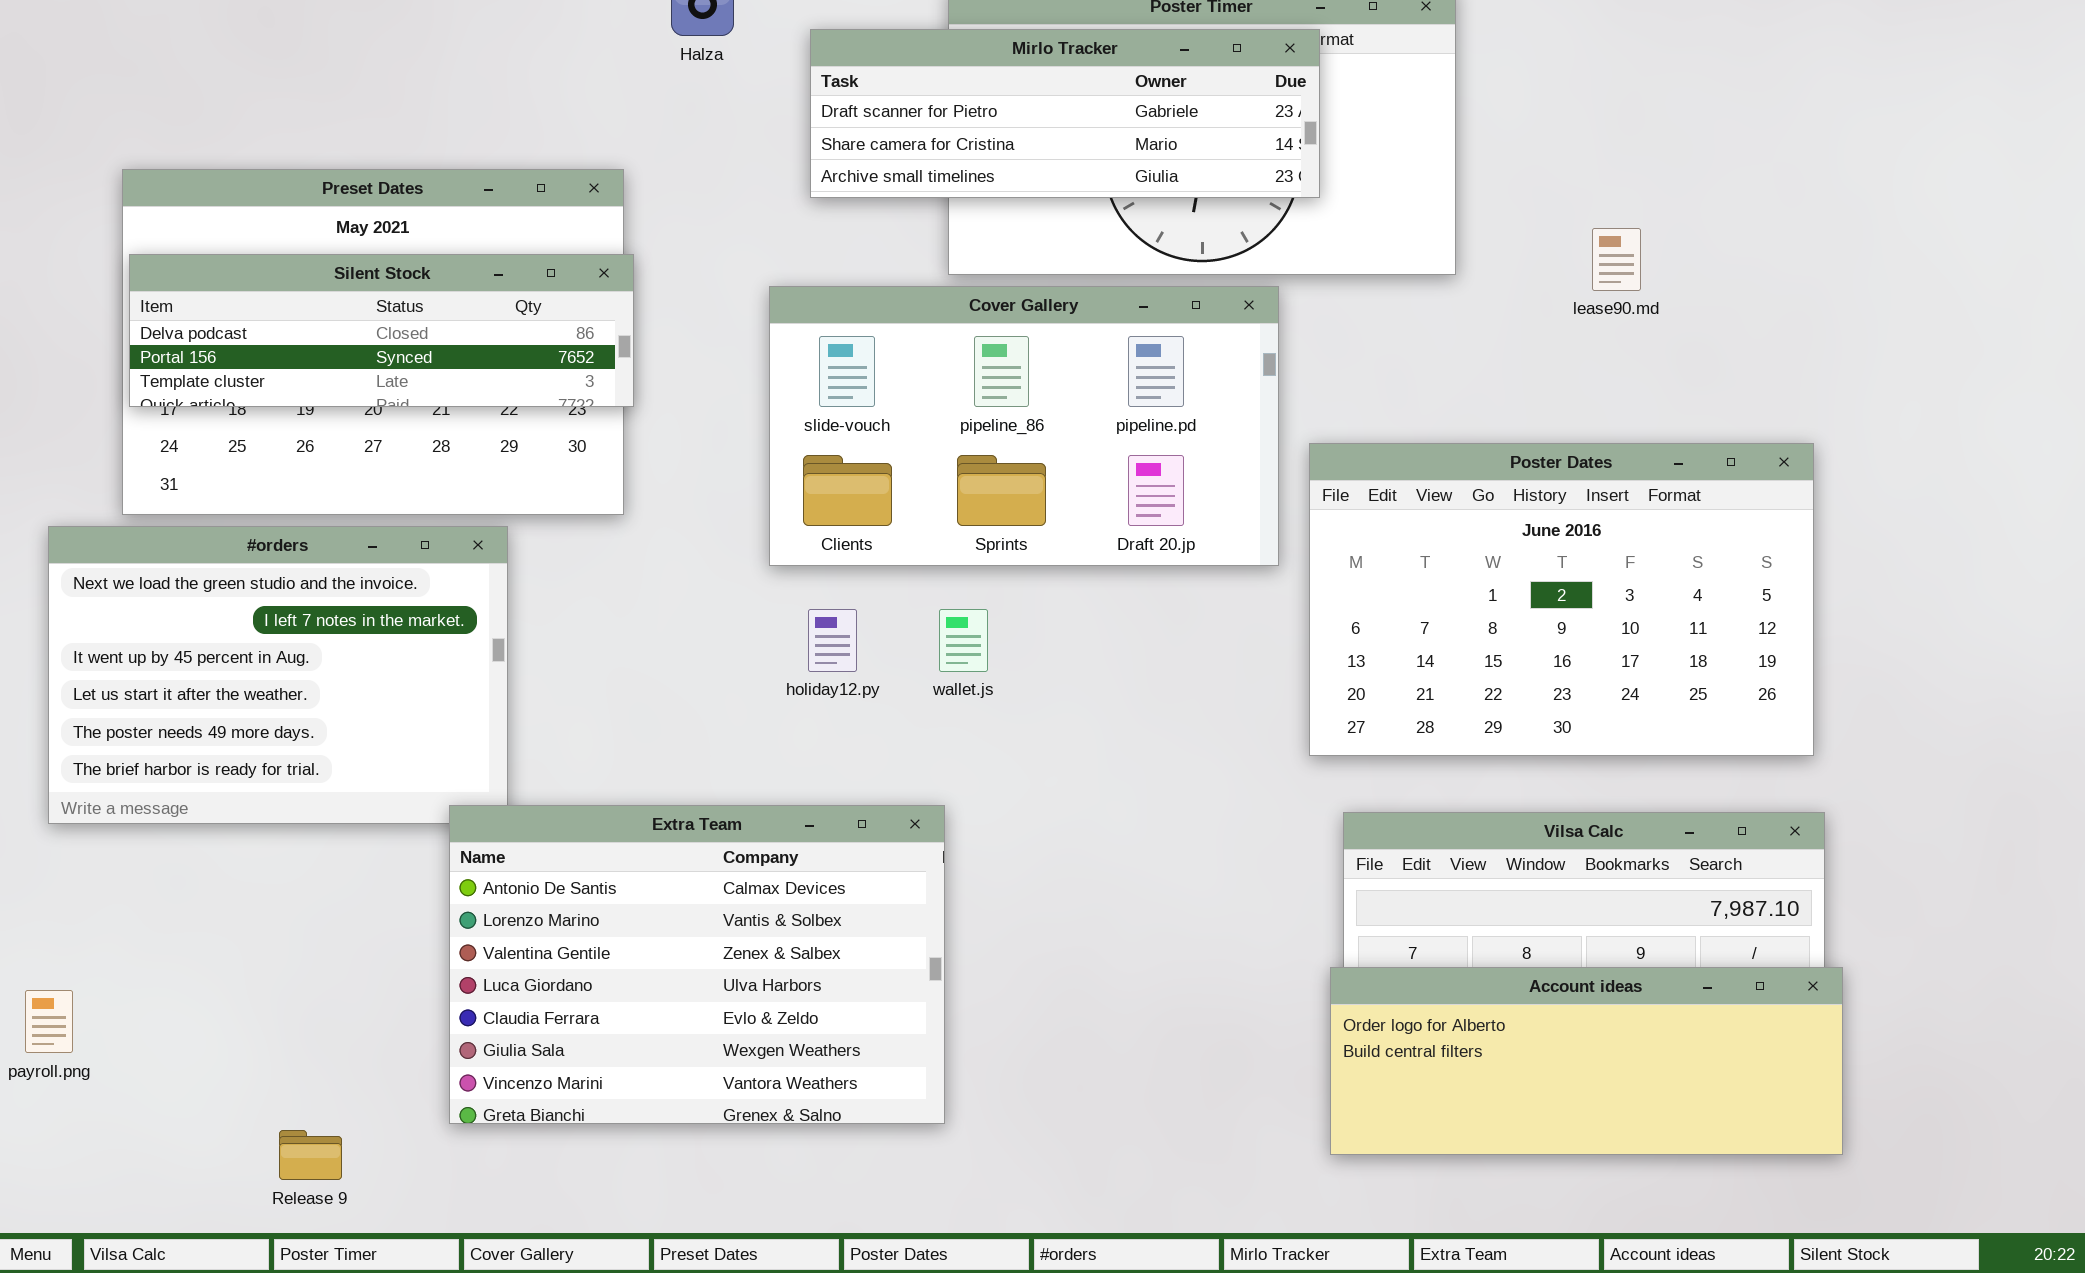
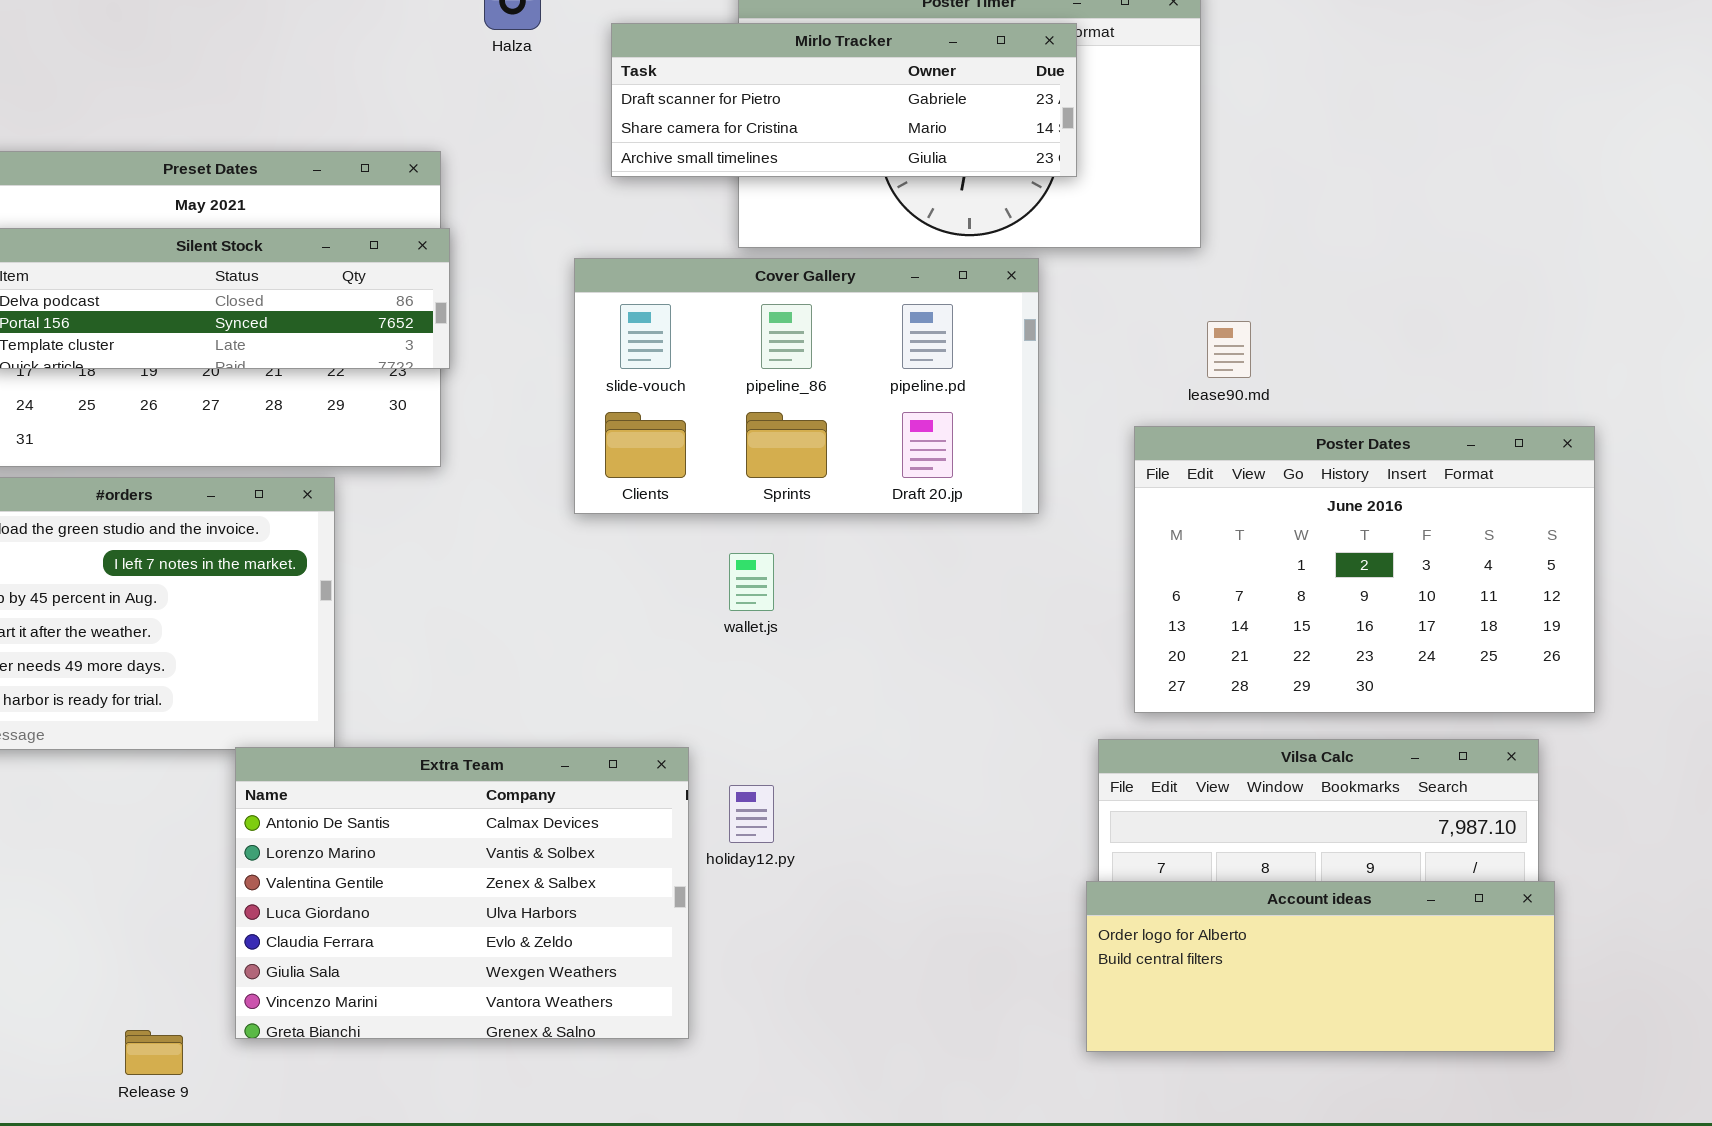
lease90.md: [1592,228,1641,291] -> [1207,321,1251,378], moved
Poster Dates: [1309,443,1814,756] -> [1134,426,1595,713], moved
holiday12.py: [808,609,857,672] -> [729,785,774,843], moved
Extra Team: [449,805,945,1124] -> [235,747,689,1039], moved

